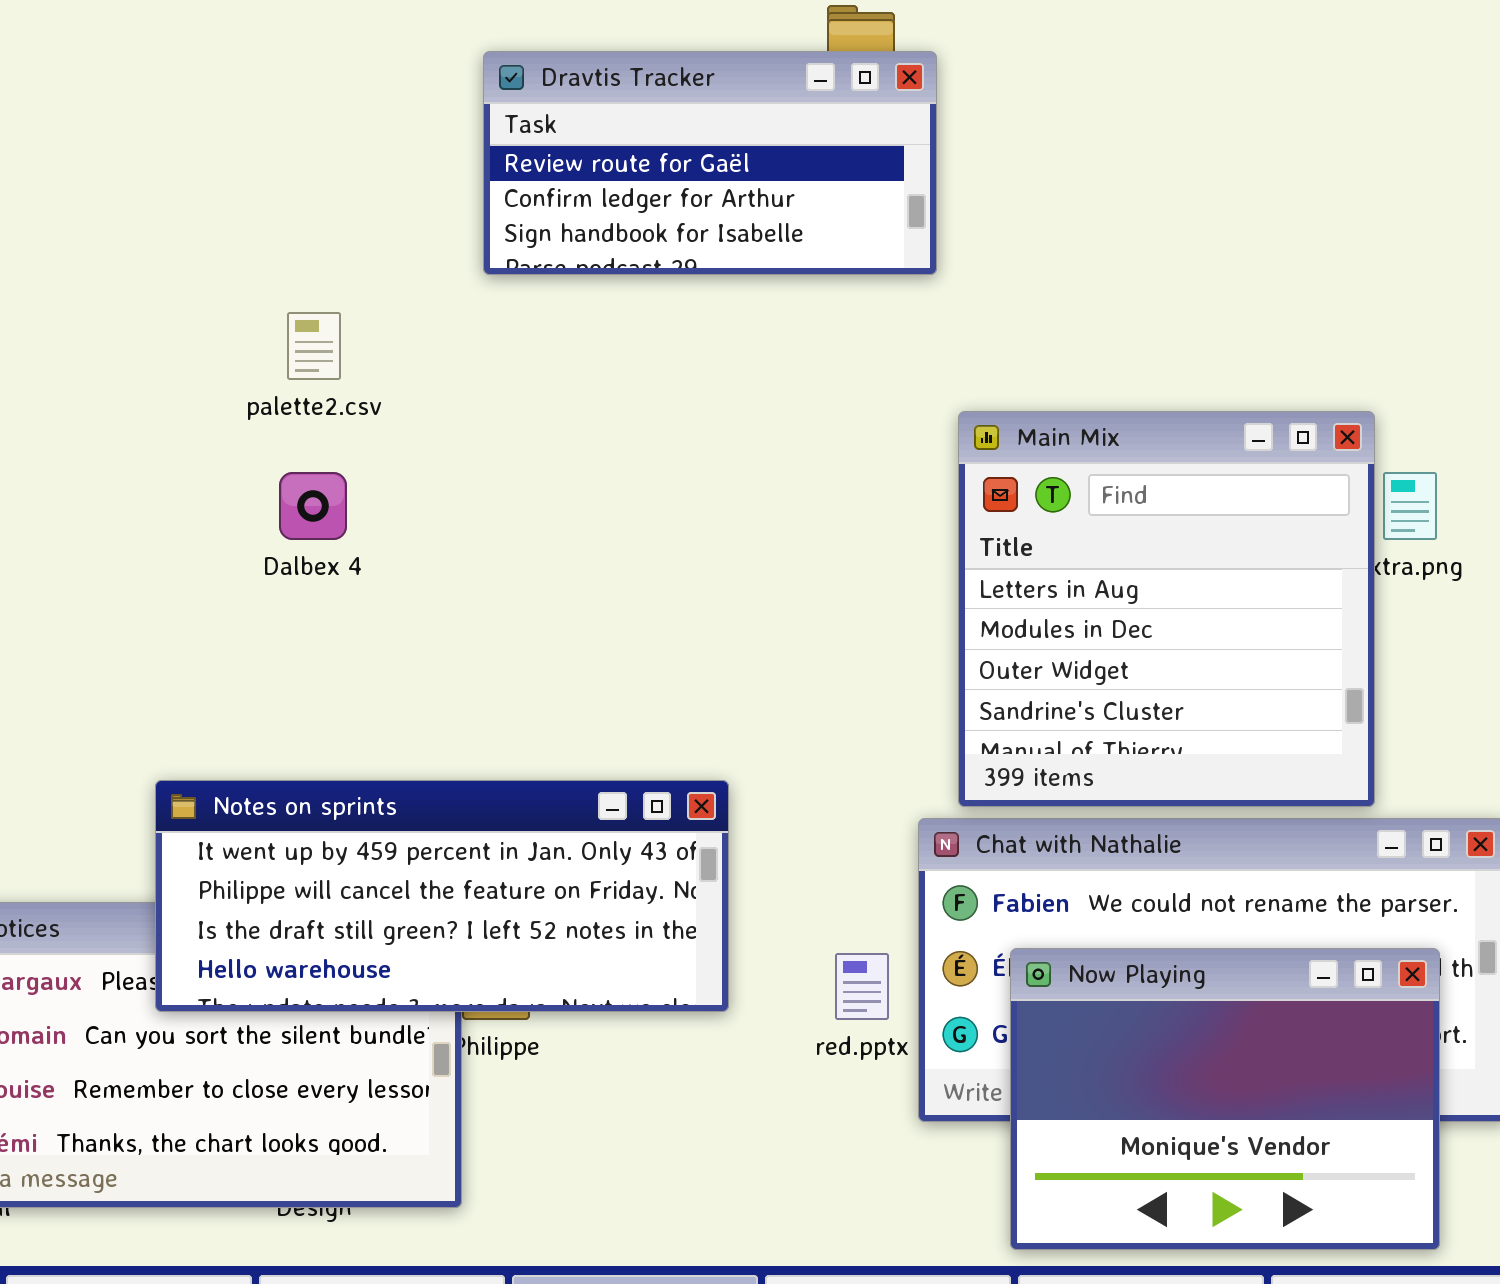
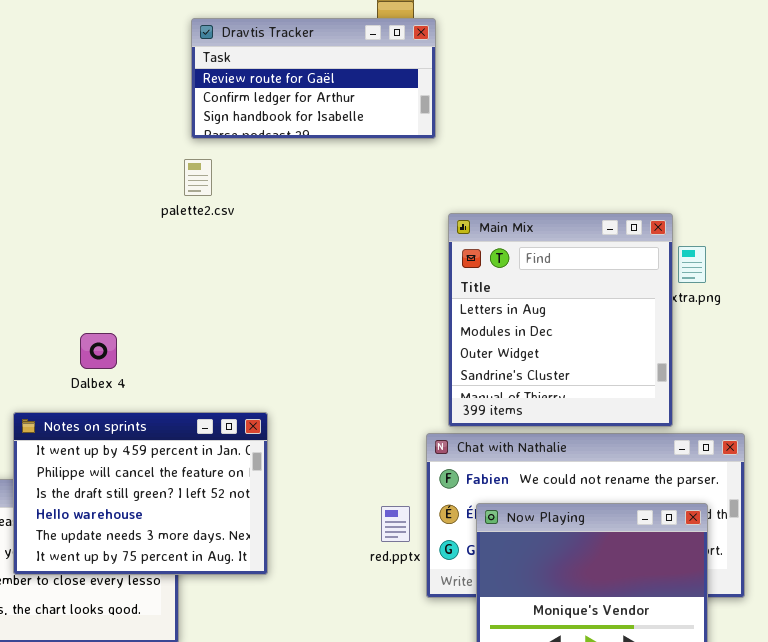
palette2.csv: [287,312,341,380] -> [184,159,212,196], moved
Dalbex 4: [279,472,347,540] -> [80,333,117,369], moved
Notes on sprints: [155,780,729,1012] -> [13,412,268,575], resized

